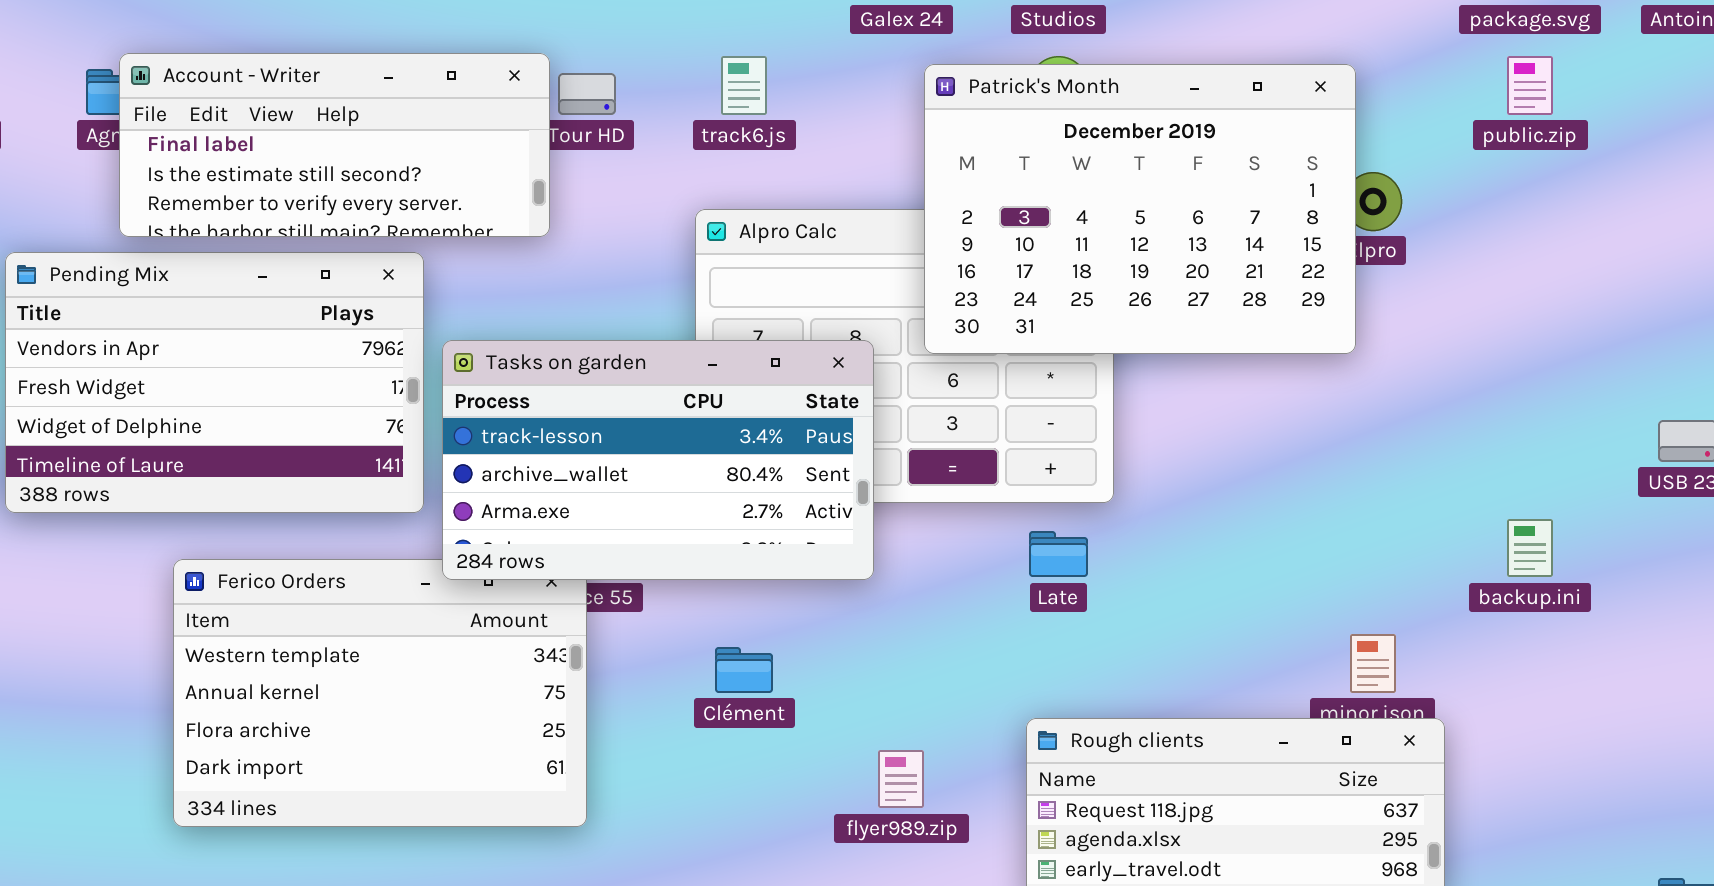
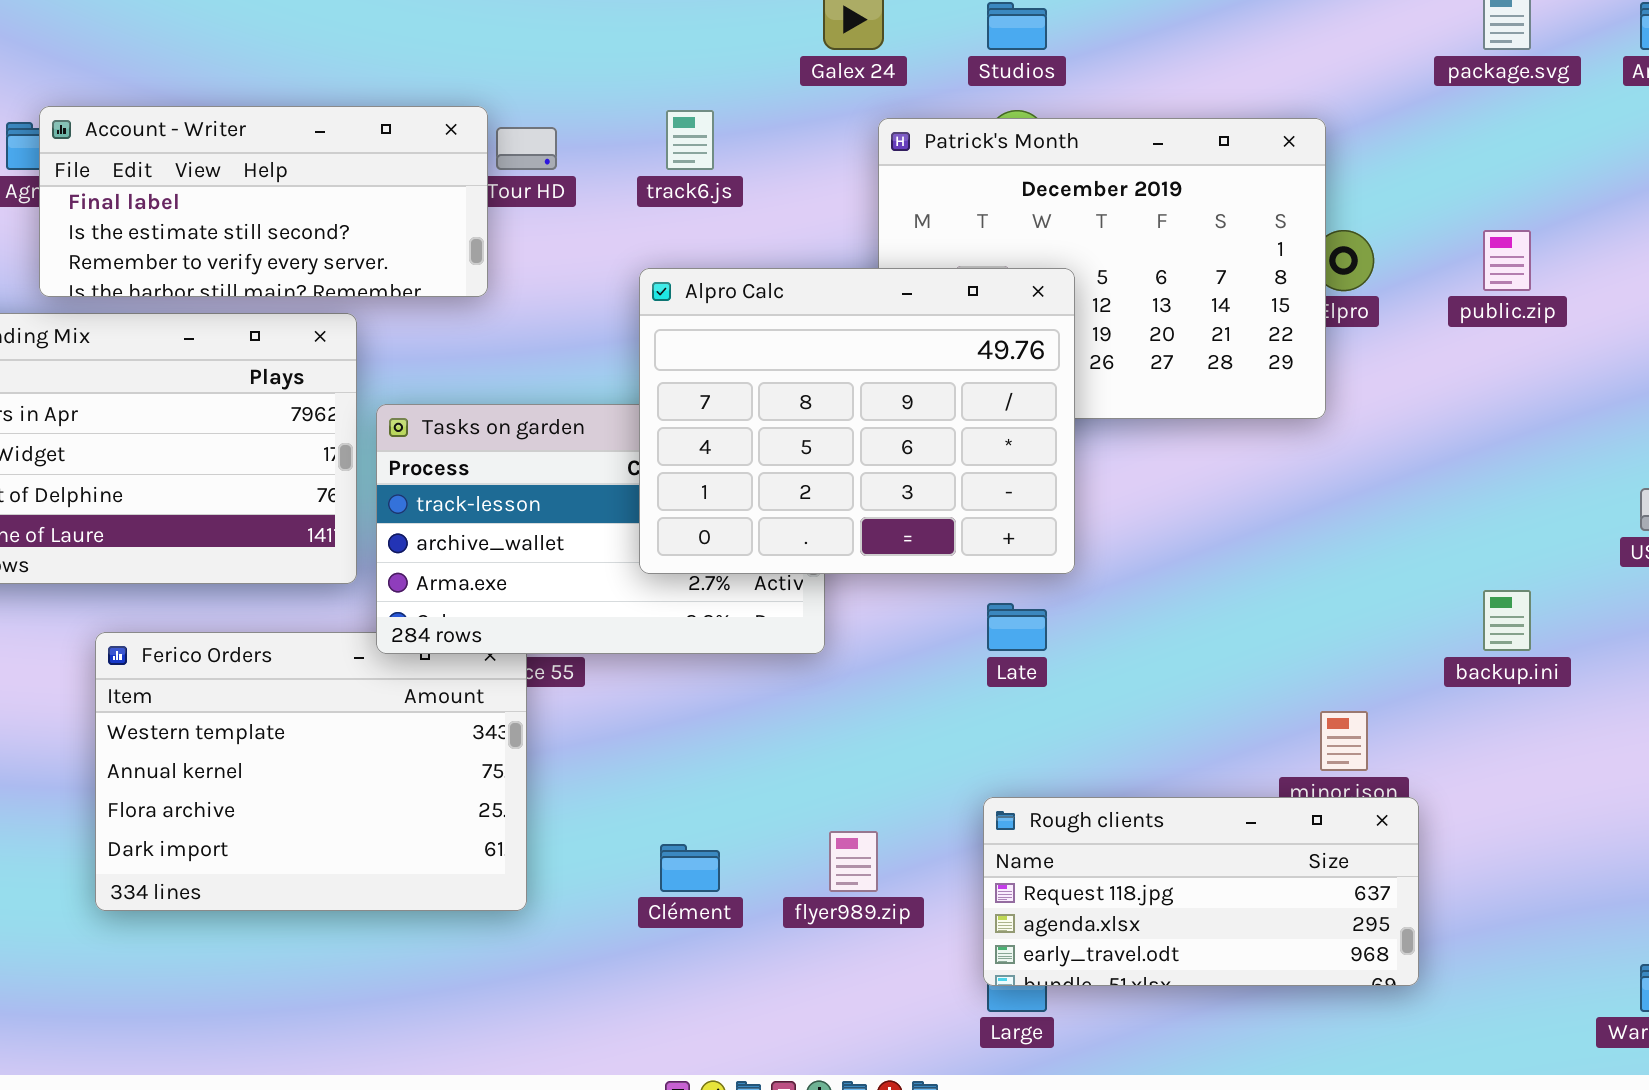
public.zip: [1507,56,1553,115] -> [1483,230,1531,291], moved
Alpro Calc: [695,209,1114,503] -> [639,268,1075,574], raised
Clément: [715,647,773,693] -> [660,844,720,892], moved

